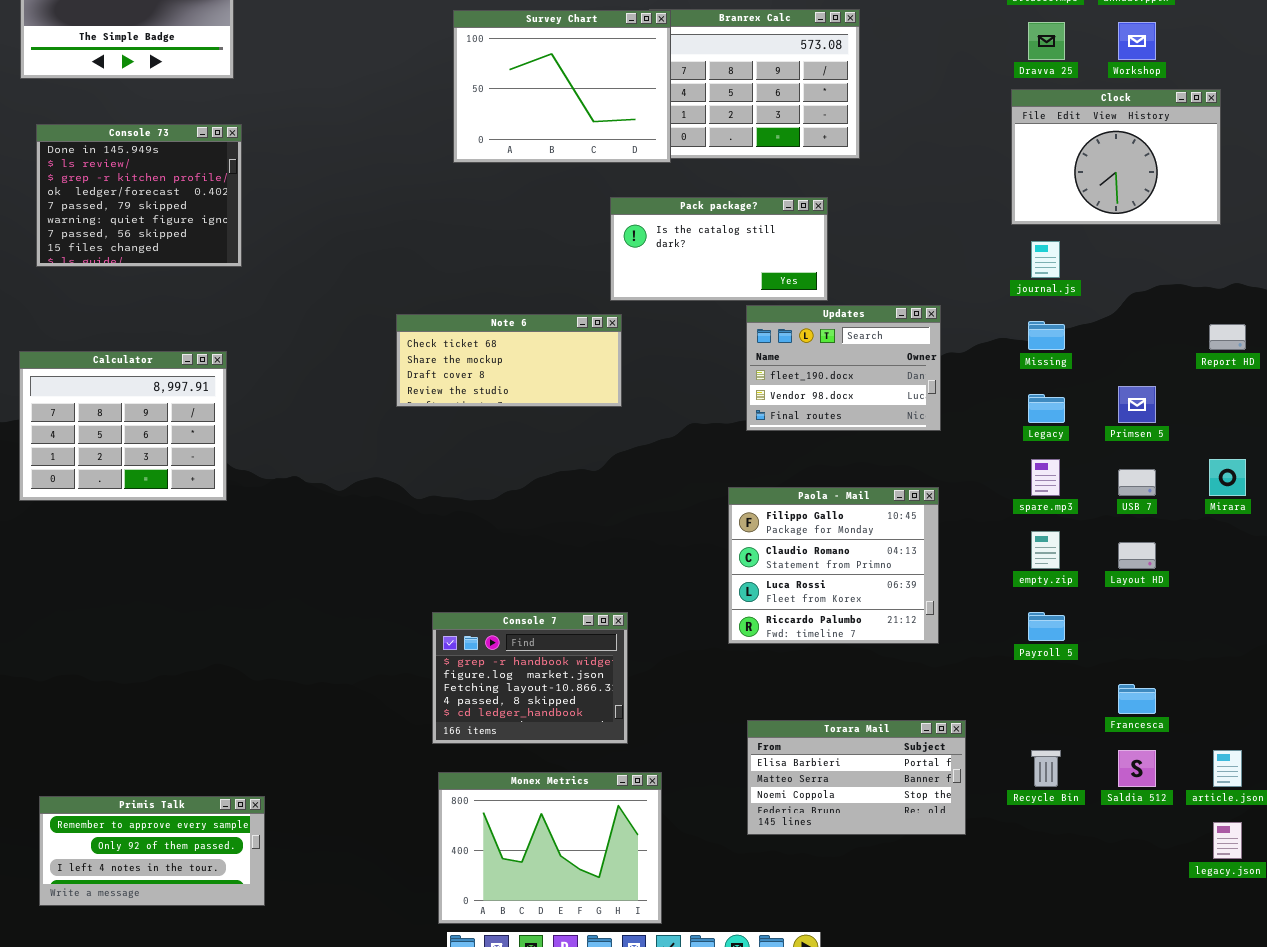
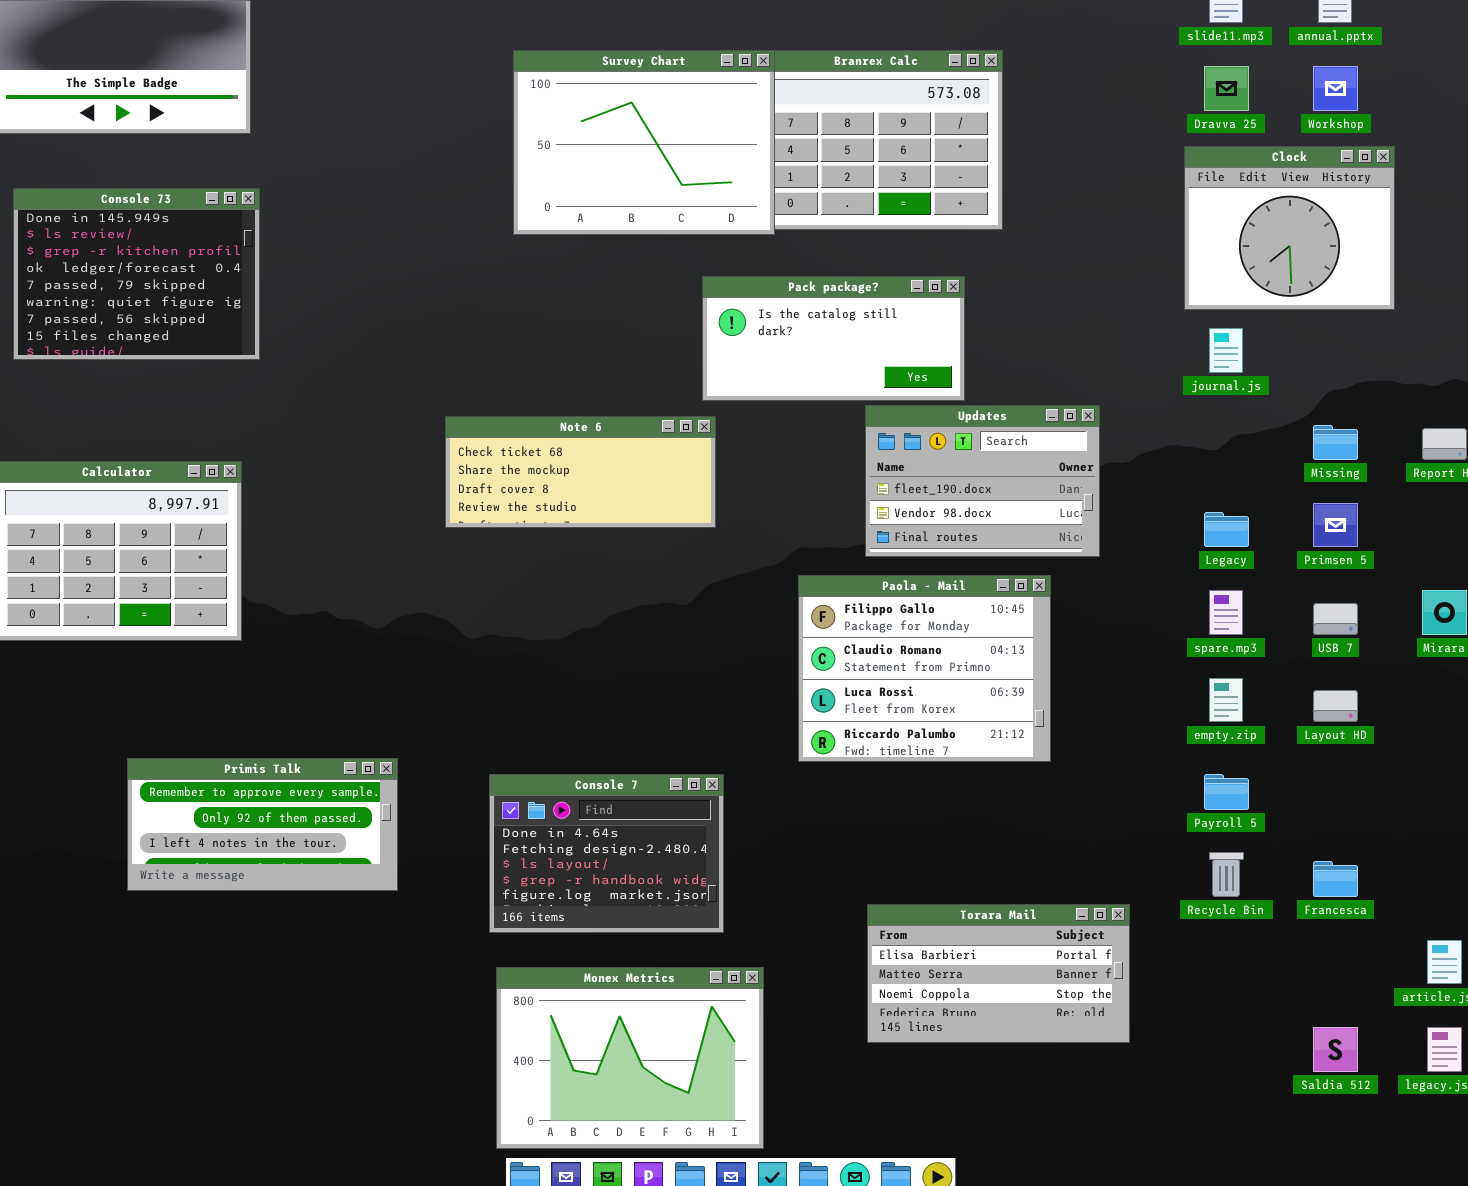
Clock: [1011,89,1221,225] -> [1184,146,1395,310], resized
Missing: [1028,321,1065,350] -> [1313,425,1358,460], moved
Paola - Mail: [728,487,939,644] -> [798,575,1051,762], moved
Console 7: [432,612,628,744] -> [489,774,724,933], scrolled up 3 rows
Recycle Bin: [1031,750,1061,787] -> [1209,852,1244,897], moved
Saldia 512: [1118,750,1156,787] -> [1313,1027,1358,1072], moved
Primis Talk: [39,796,265,906] -> [127,758,398,891], moved

